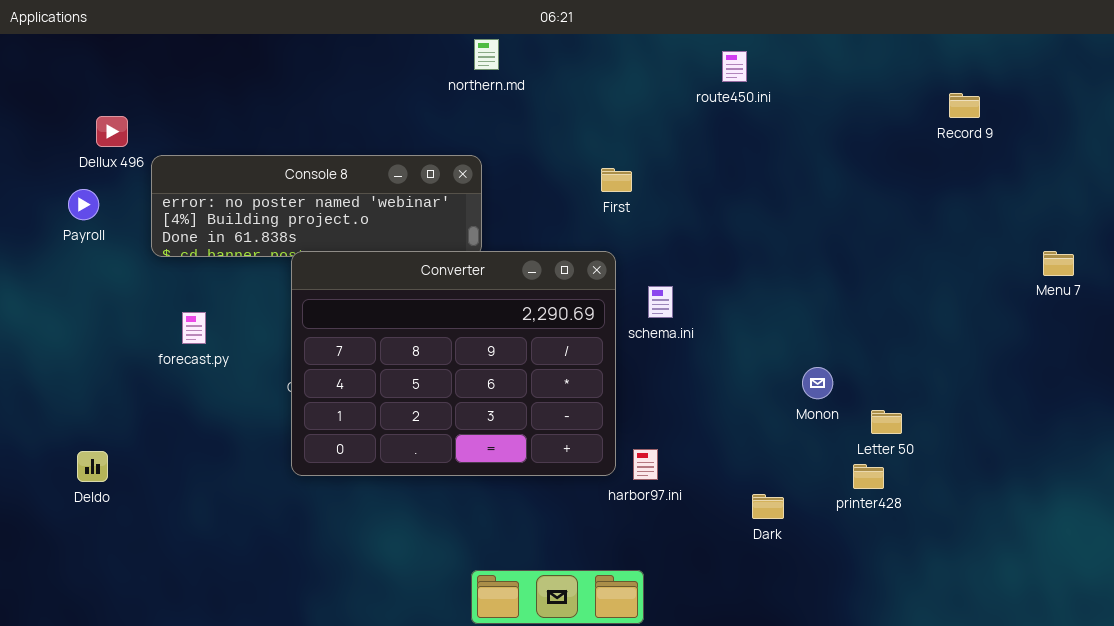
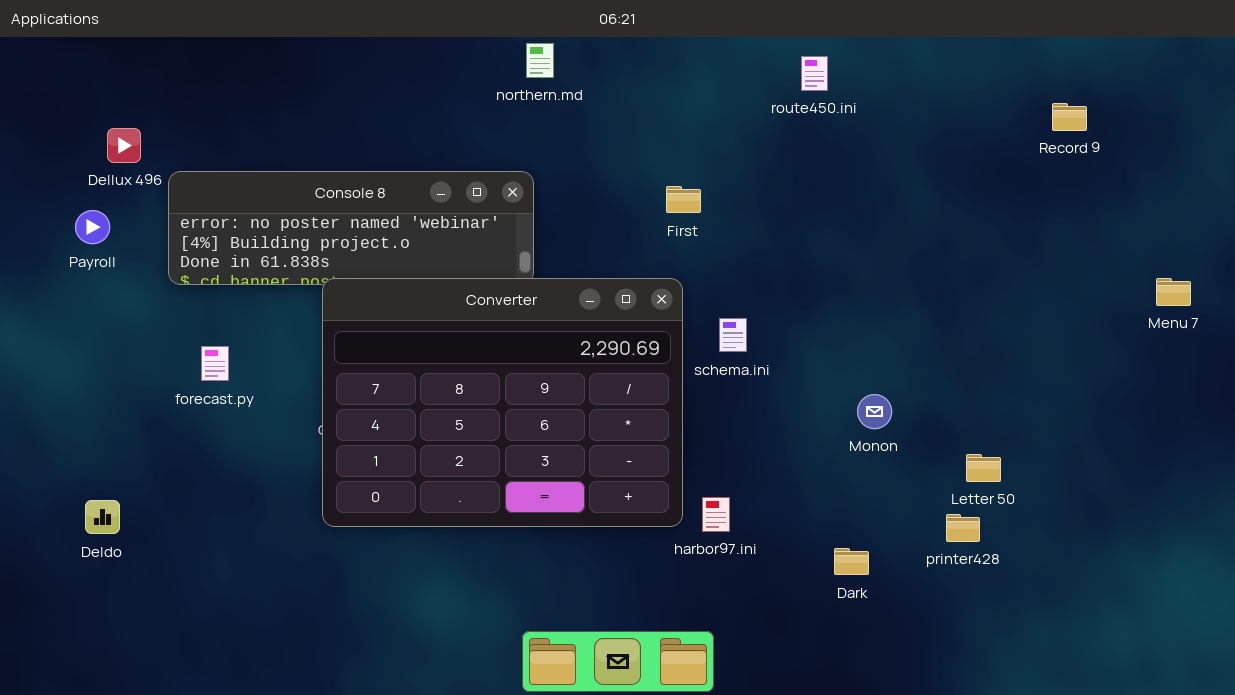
Monon: [802,367,833,399] -> [857,394,892,429], moved

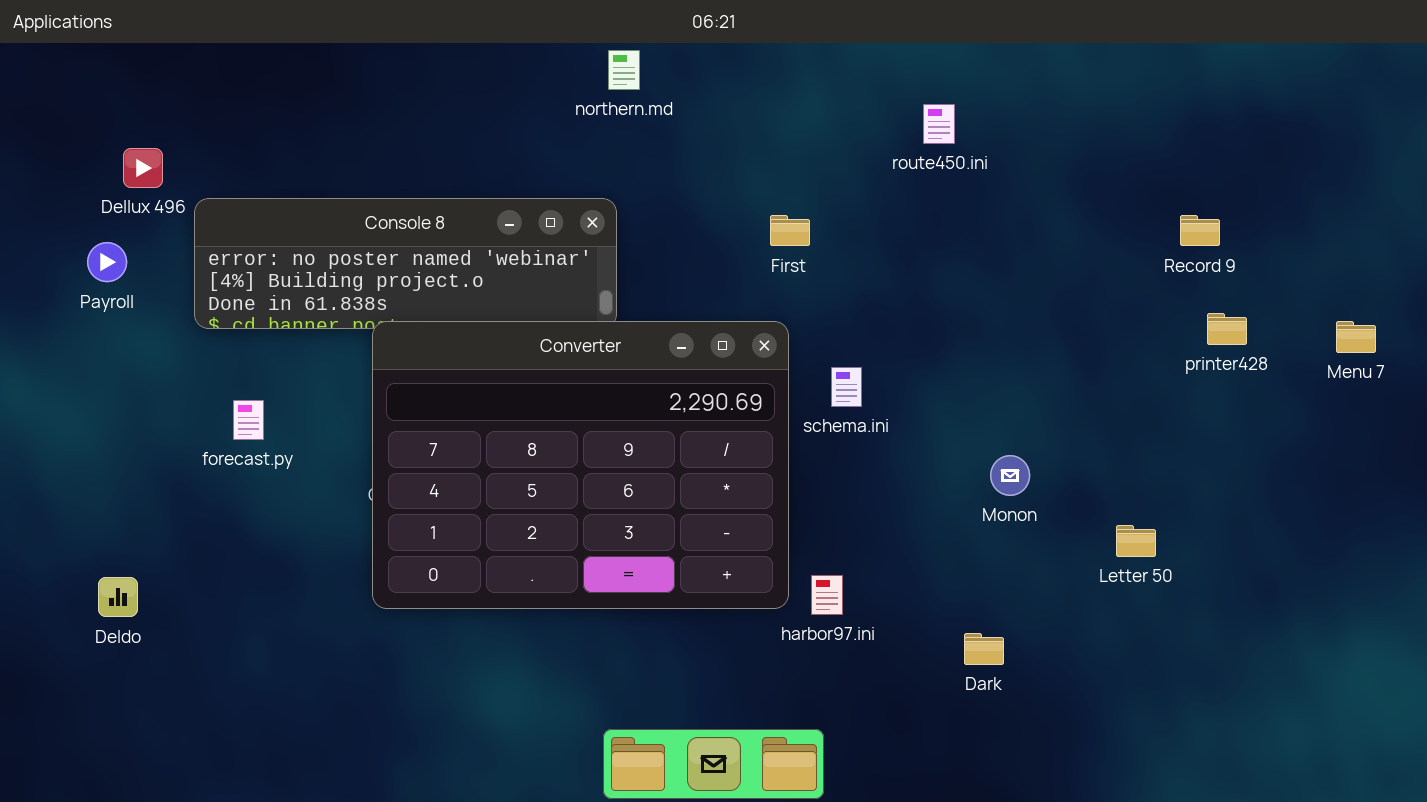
route450.ini: [801,56,828,91] -> [923,104,955,144], moved
Record 9: [1052,103,1087,131] -> [1180,215,1220,246], moved
printer428: [946,514,980,542] -> [1207,313,1247,345], moved

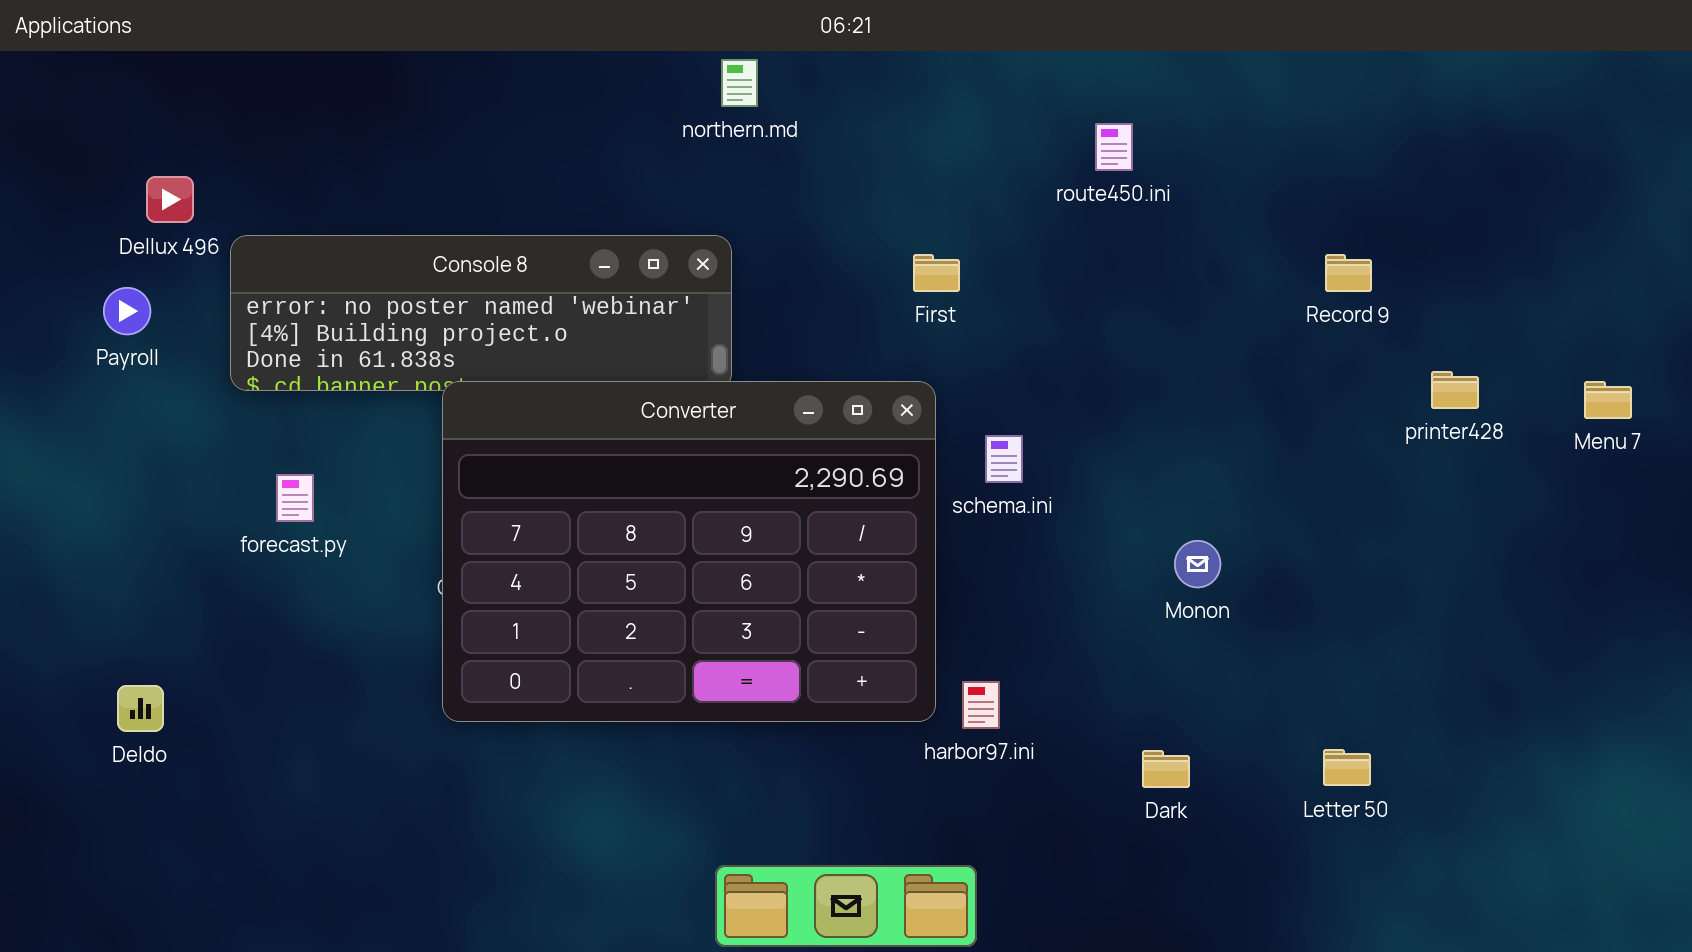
Record 9: [1180,215,1220,246] -> [1325,254,1372,292], moved
Letter 50: [1116,525,1156,557] -> [1323,749,1371,786], moved

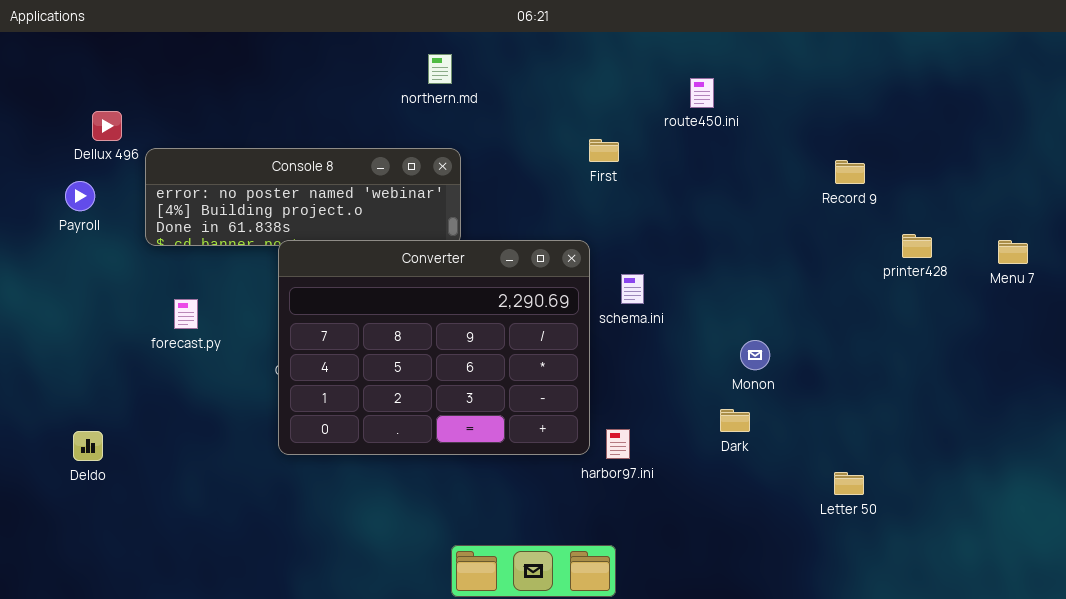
northern.md: [721,59,758,107] -> [428,54,452,84], moved
First: [913,254,960,292] -> [589,139,619,162], moved
Dark: [1142,750,1190,788] -> [720,409,750,432], moved

